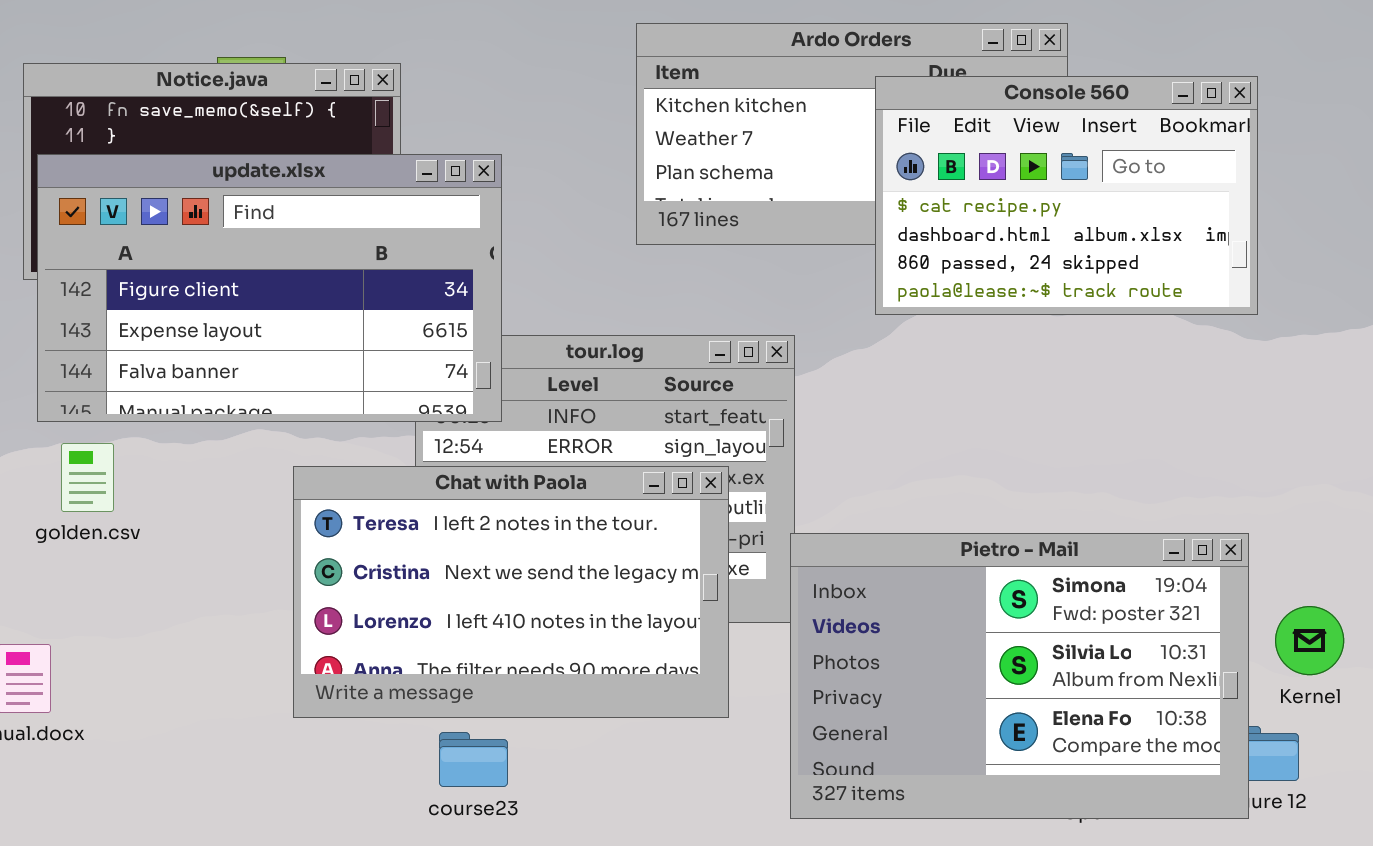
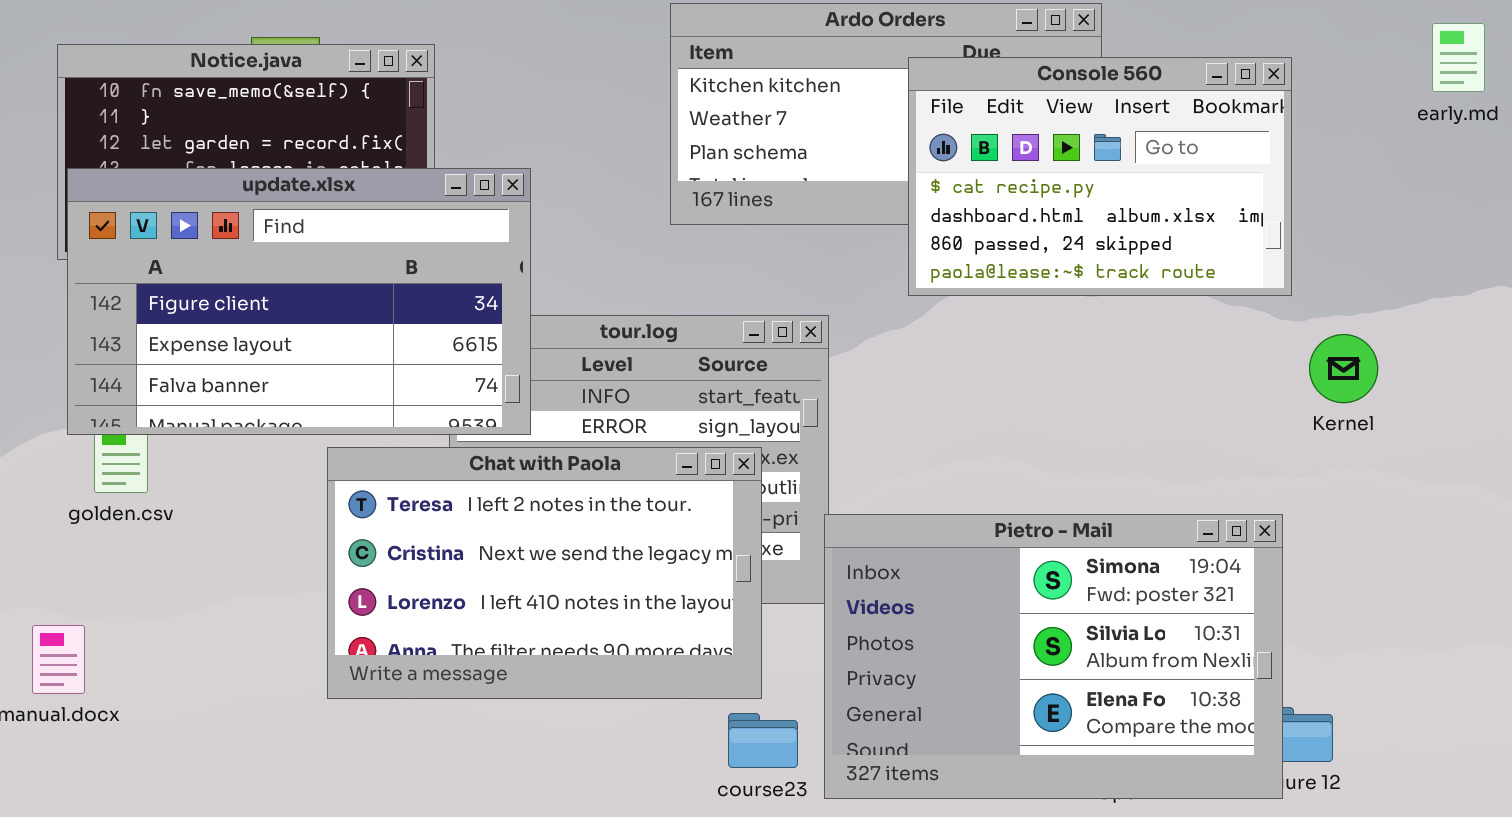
update.xlsx: [37,154,502,422] -> [67,168,531,435], moved
Kernel: [1275,606,1344,675] -> [1309,334,1378,403], moved
course23: [439,732,508,787] -> [728,713,798,768], moved

